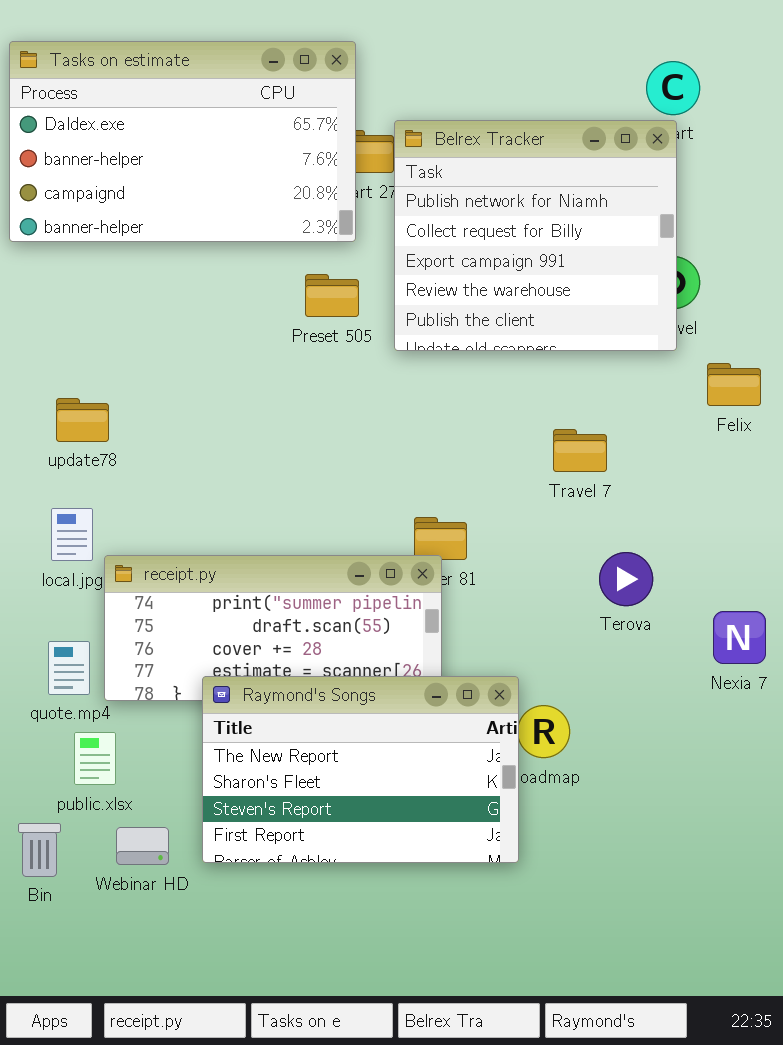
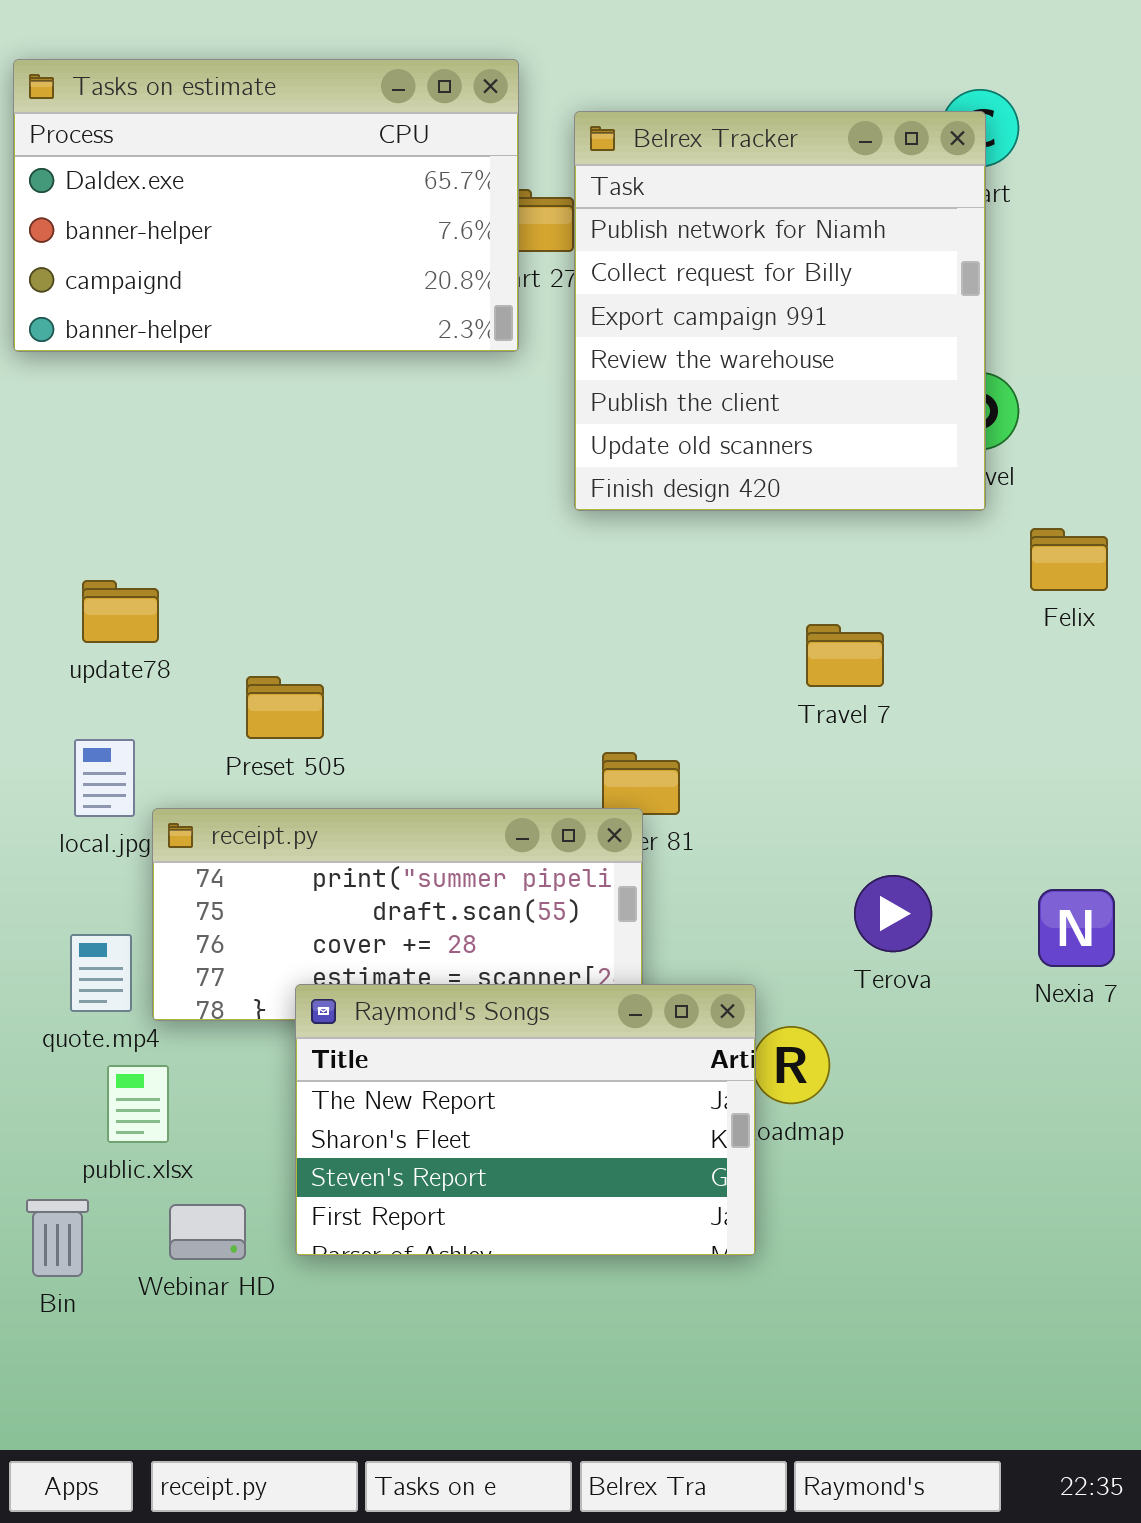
Belrex Tracker: [394,120,677,351] -> [574,111,986,511], resized
Preset 505: [305,274,359,317] -> [246,676,324,739], moved
Terova: [599,552,653,606] -> [854,875,932,952], moved

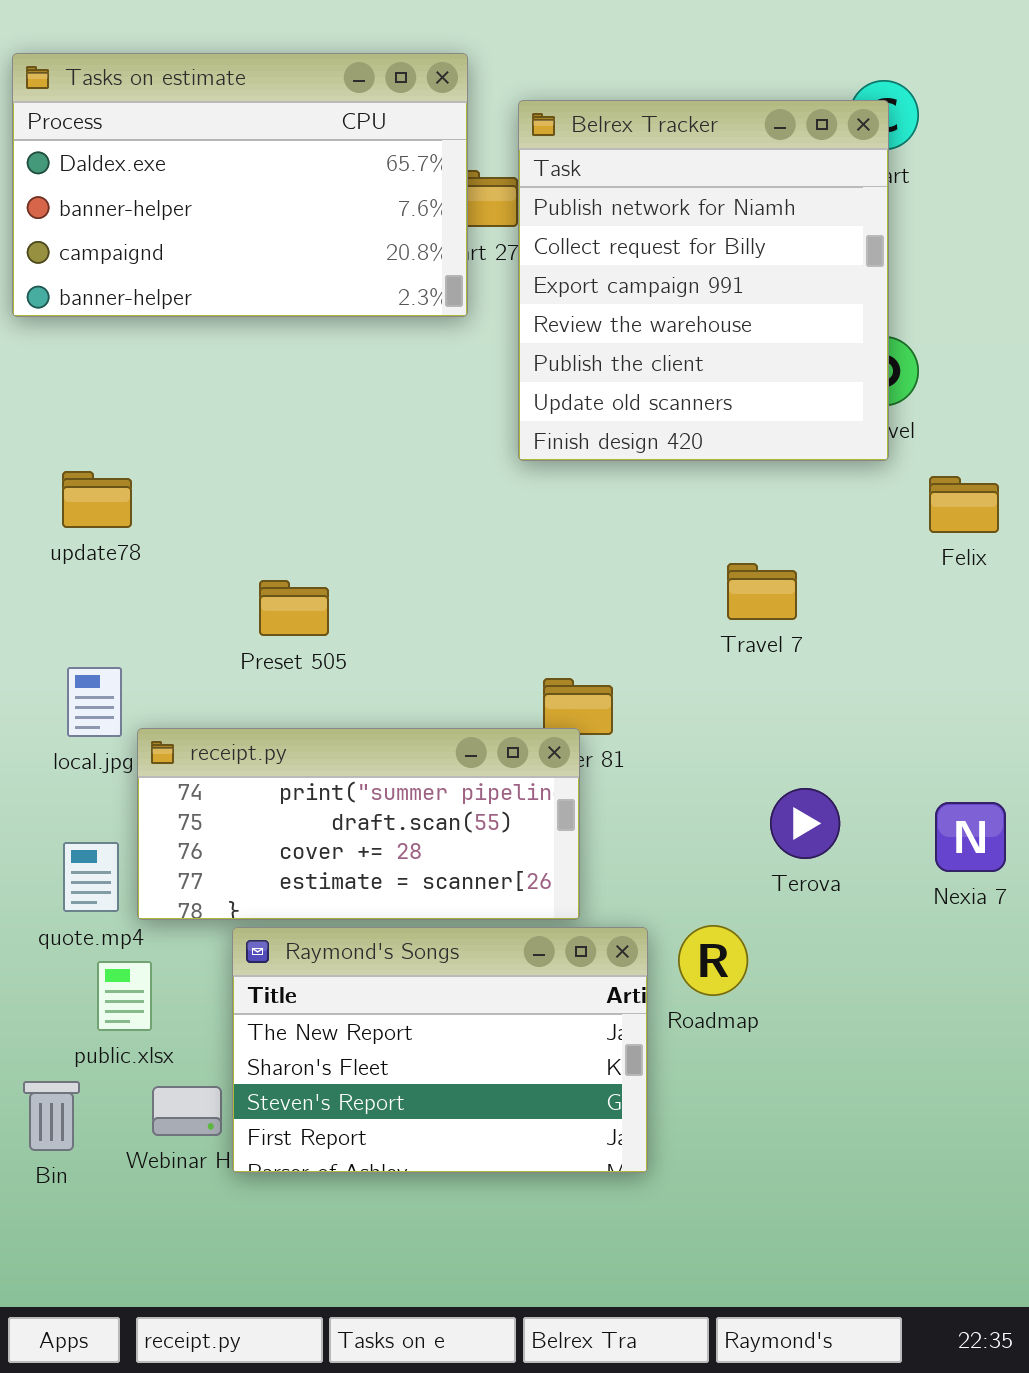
update78: [82,580,159,643] -> [62,471,132,528], moved
Preset 505: [246,676,324,739] -> [259,580,329,636], moved
Raymond's Songs: [295,984,756,1256] -> [232,927,648,1173], moved

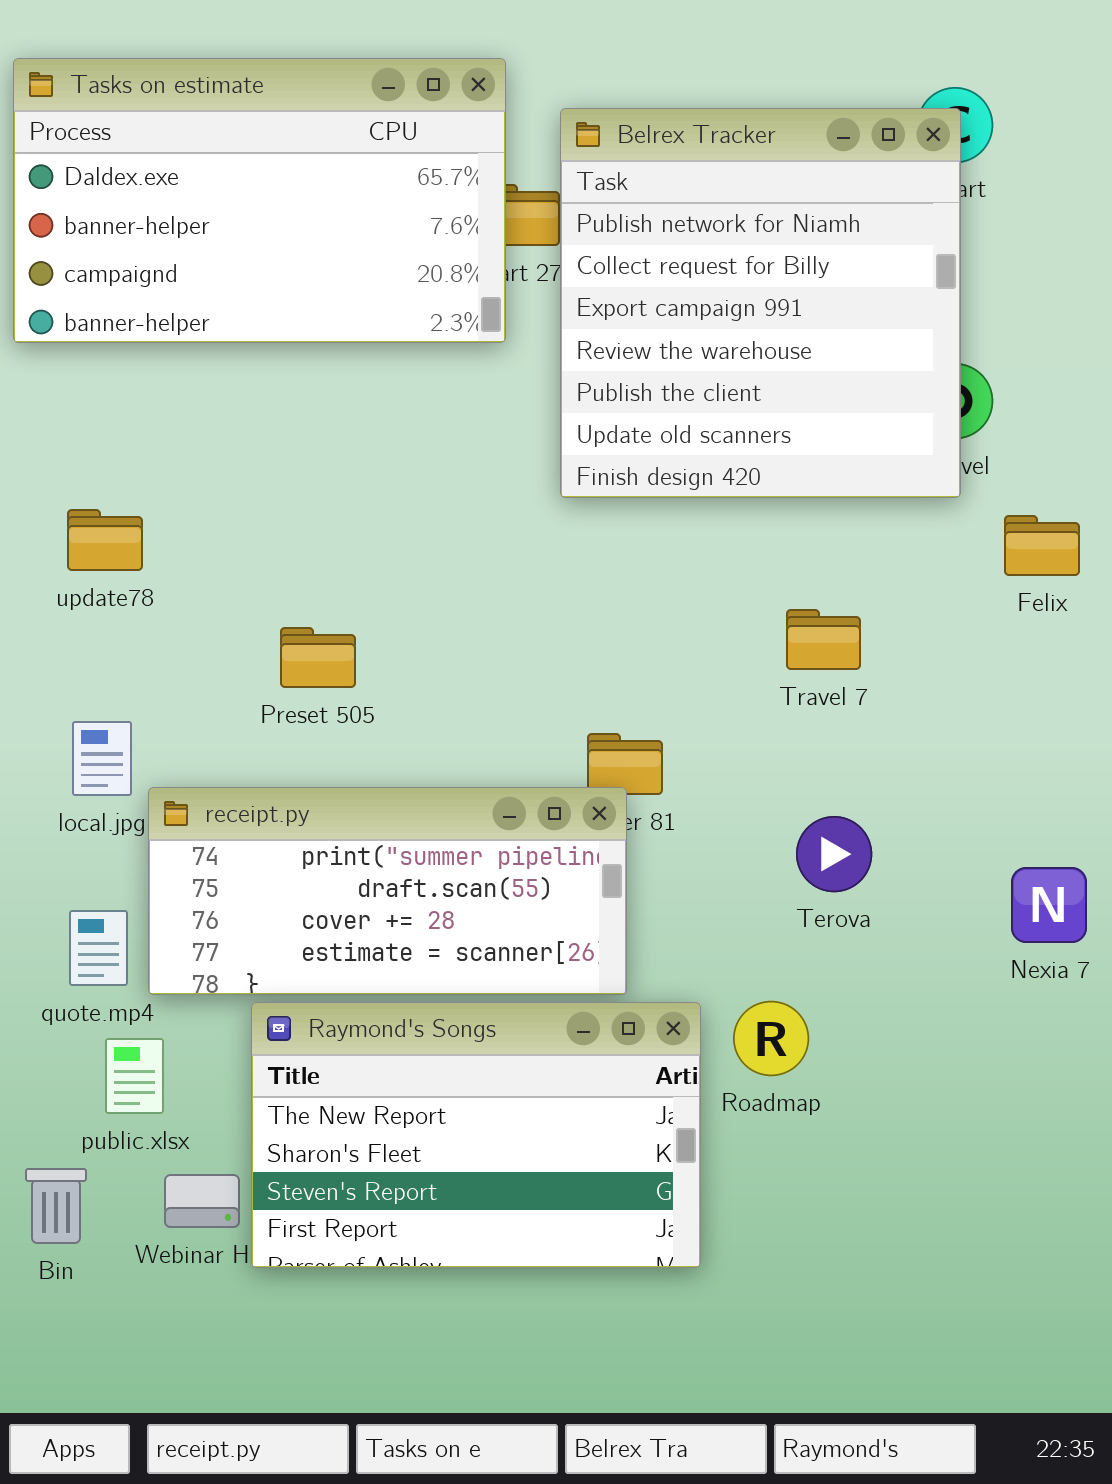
Terova: [770,788,840,859] -> [796,816,872,892], moved

